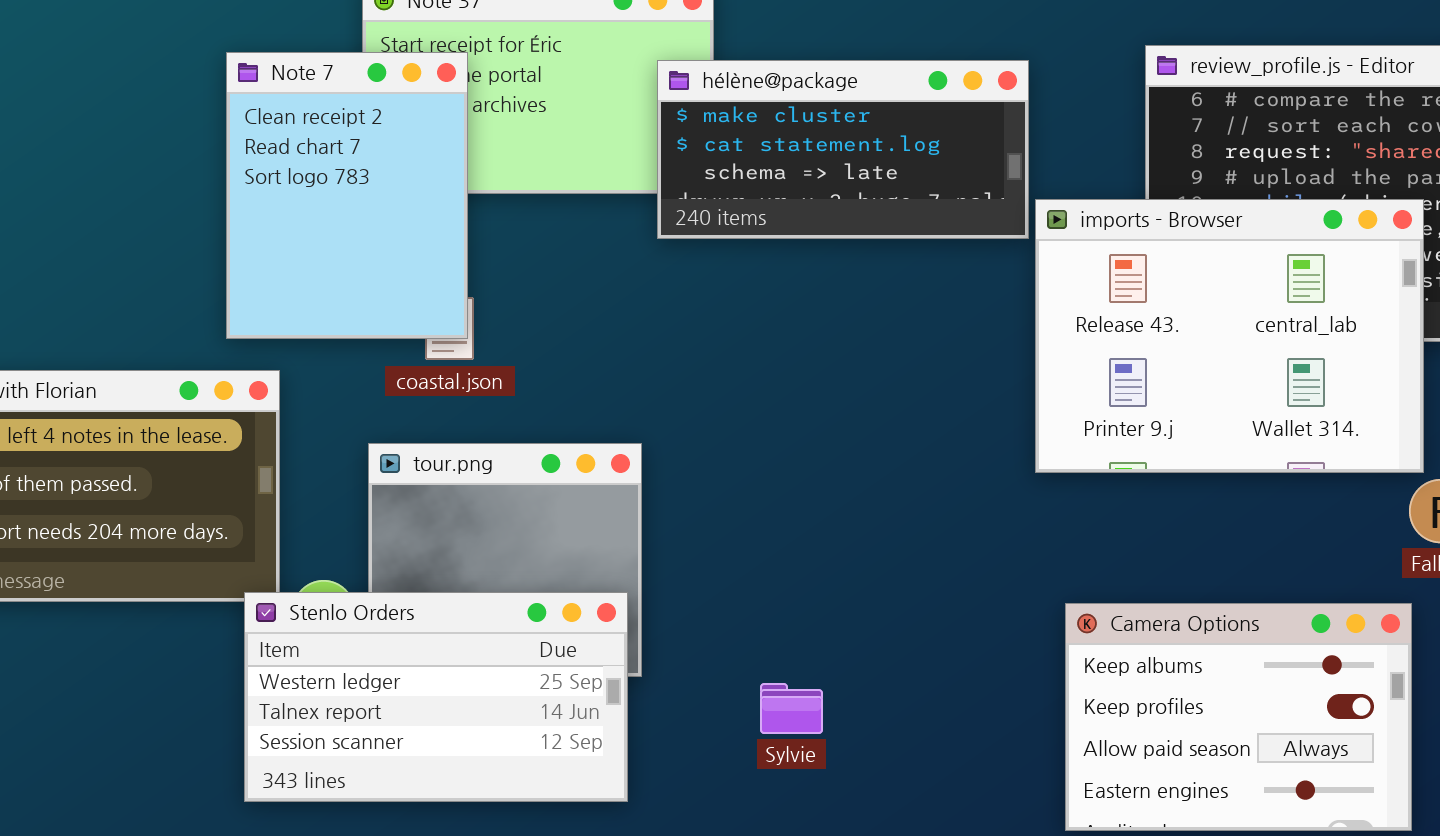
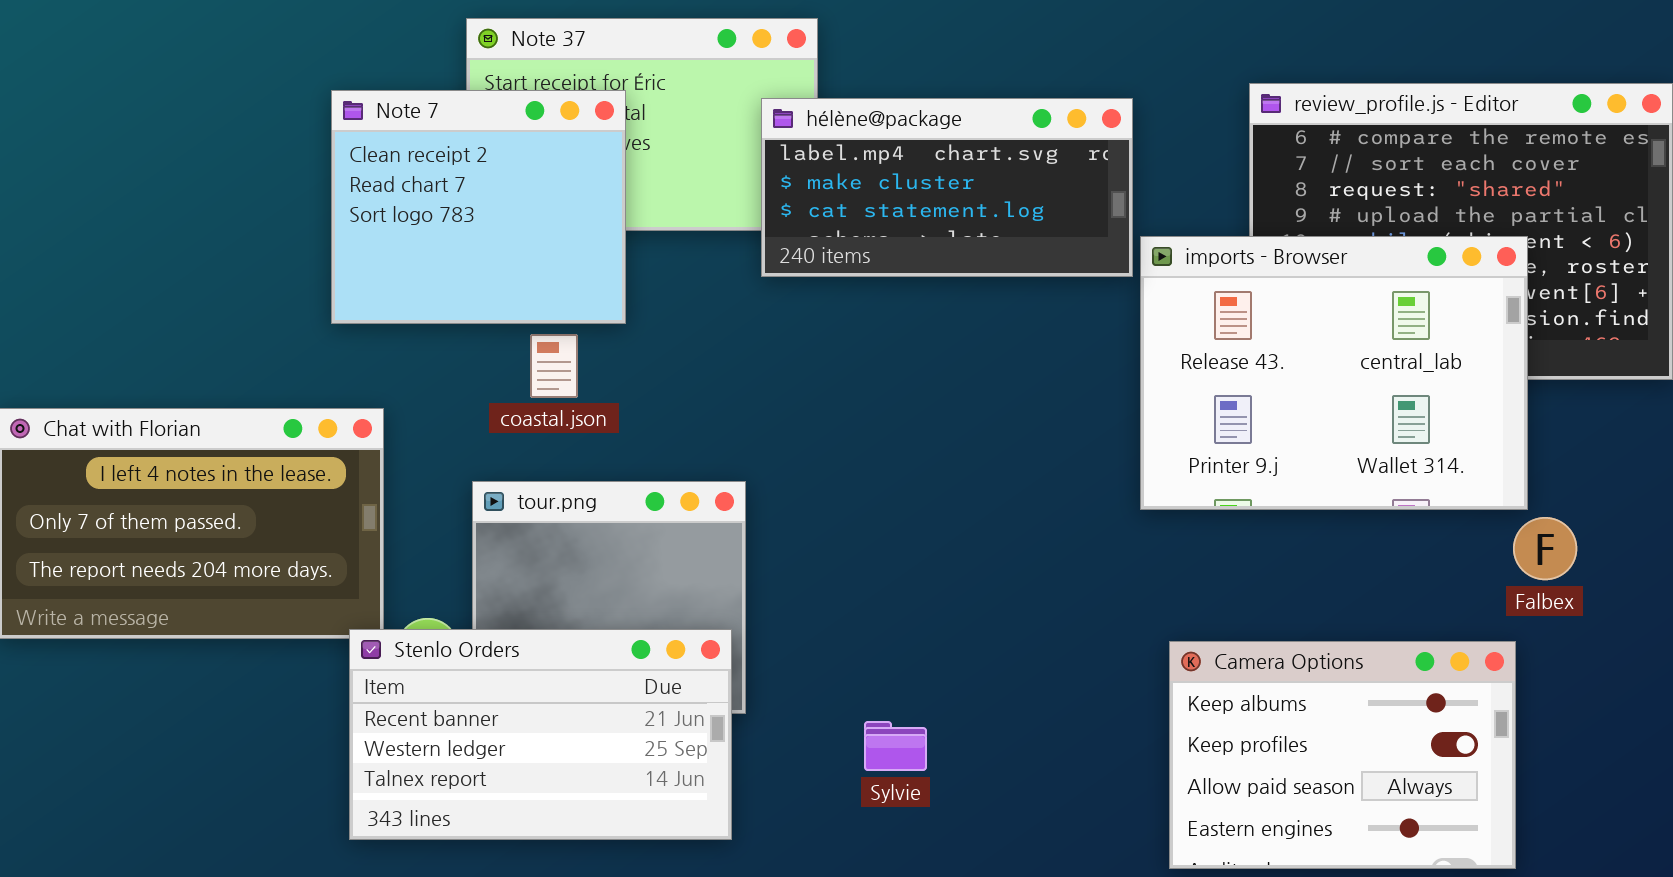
Note 7: [226,52,468,339] -> [331,90,626,324], resized
hélène@package: [657,60,1029,239] -> [761,98,1133,277], scrolled up 1 row
Stenlo Orders: [244,592,628,802] -> [349,629,732,840], scrolled up 1 row

